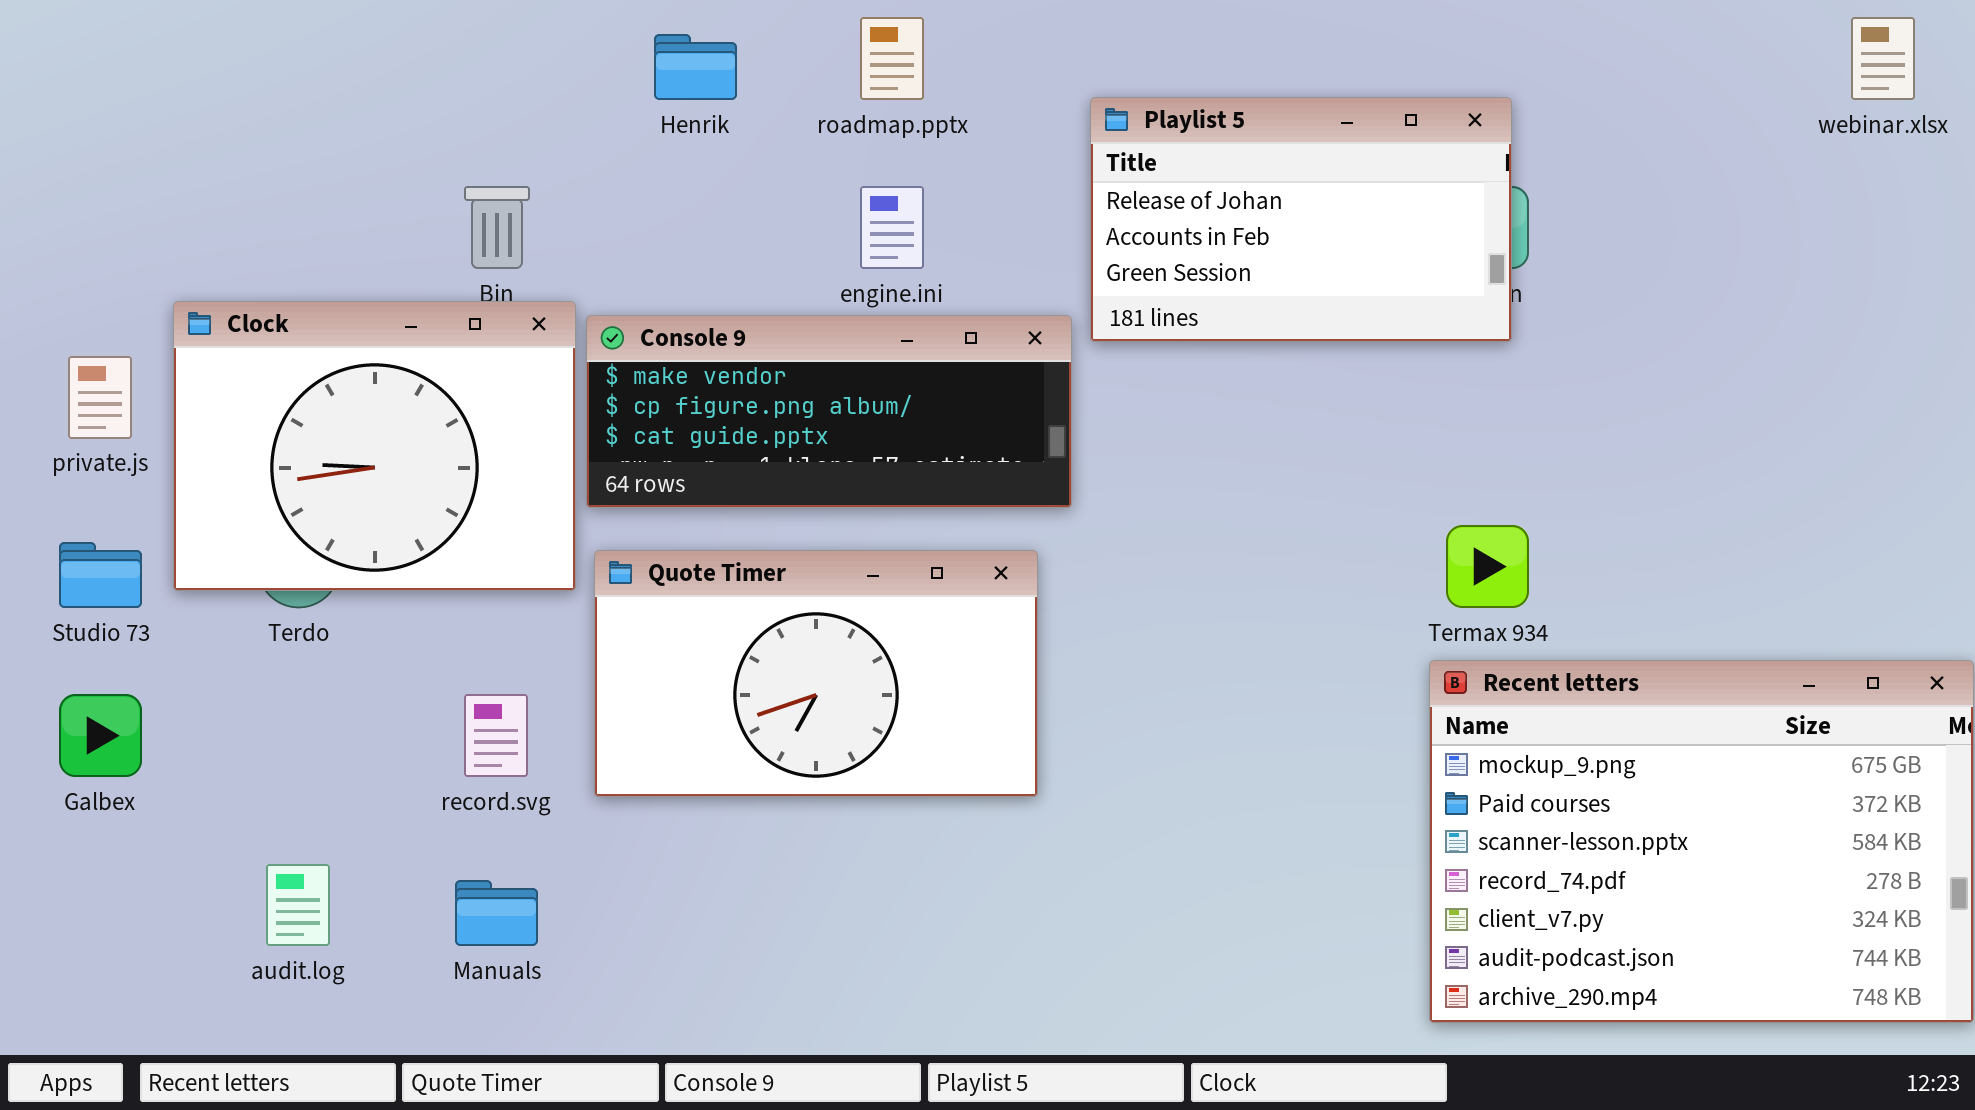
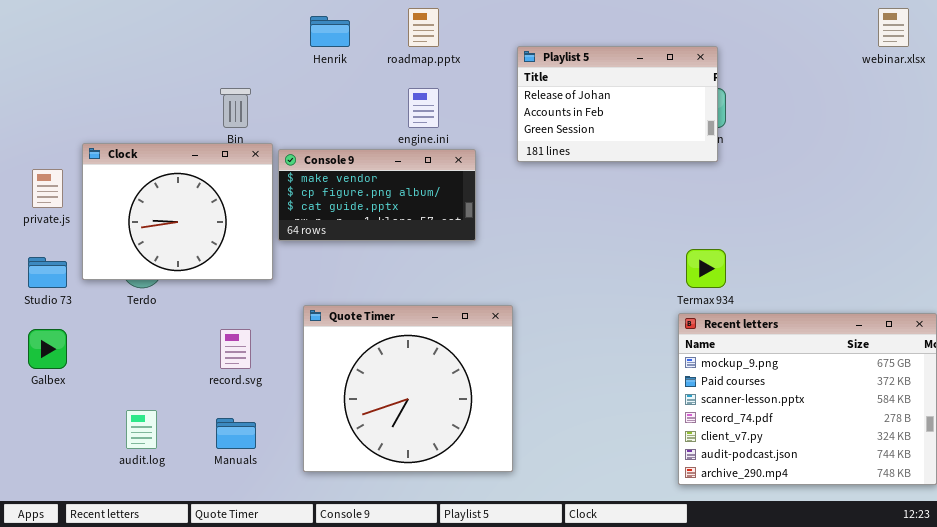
Console 9: [586,315,1072,508] -> [278,149,476,241], resized
Quote Timer: [594,550,1038,797] -> [303,305,513,472], moved, resized

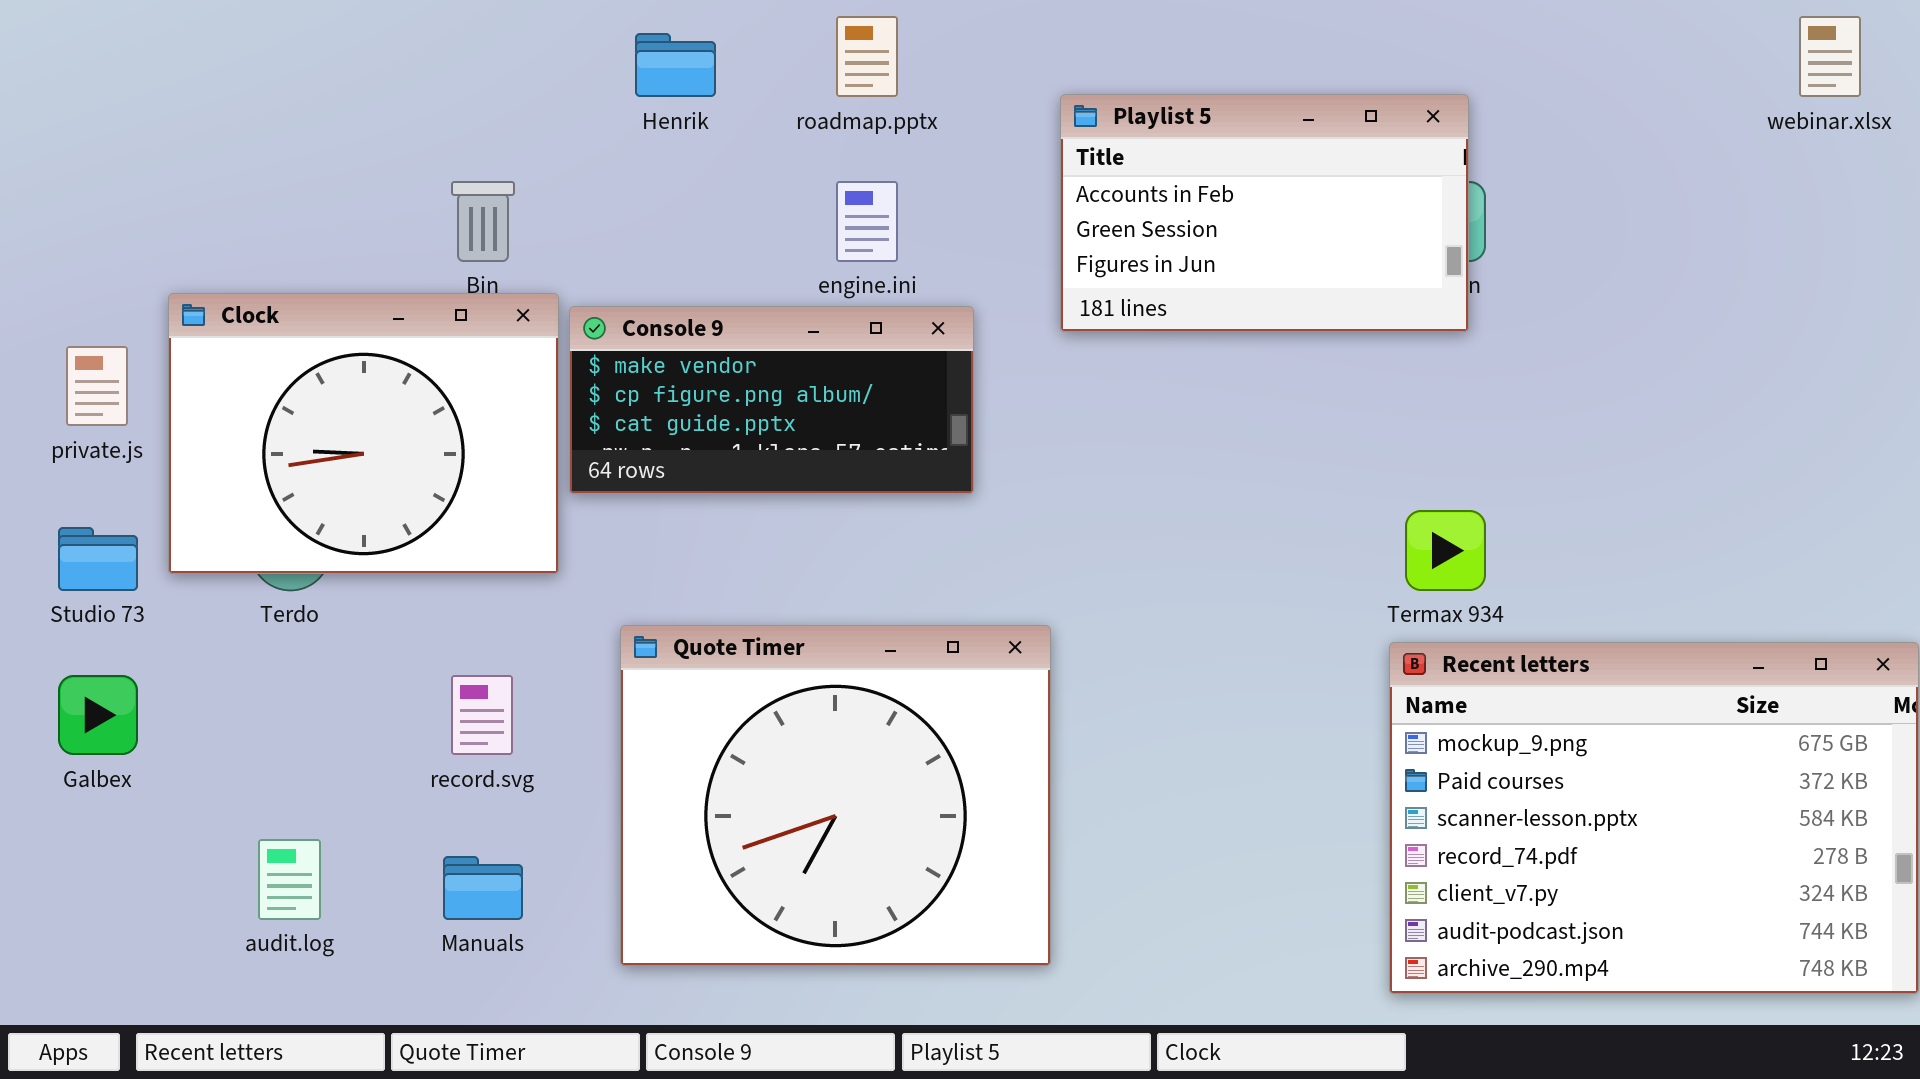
Playlist 5: [517,46,718,162] -> [1060,94,1469,332], scrolled down 1 row

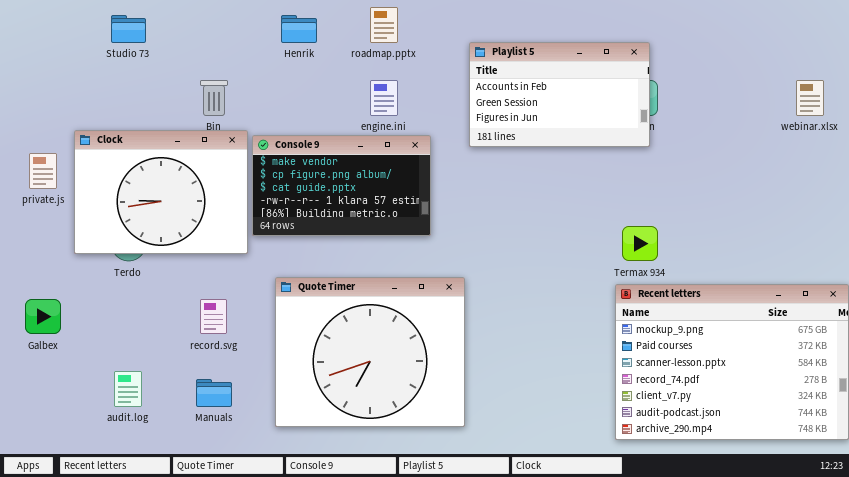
webinar.xlsx: [1799,16,1861,97] -> [796,80,824,116], moved
Console 9: [569,306,974,494] -> [252,135,431,236], resized
Studio 73: [58,527,138,591] -> [111,15,146,43], moved

